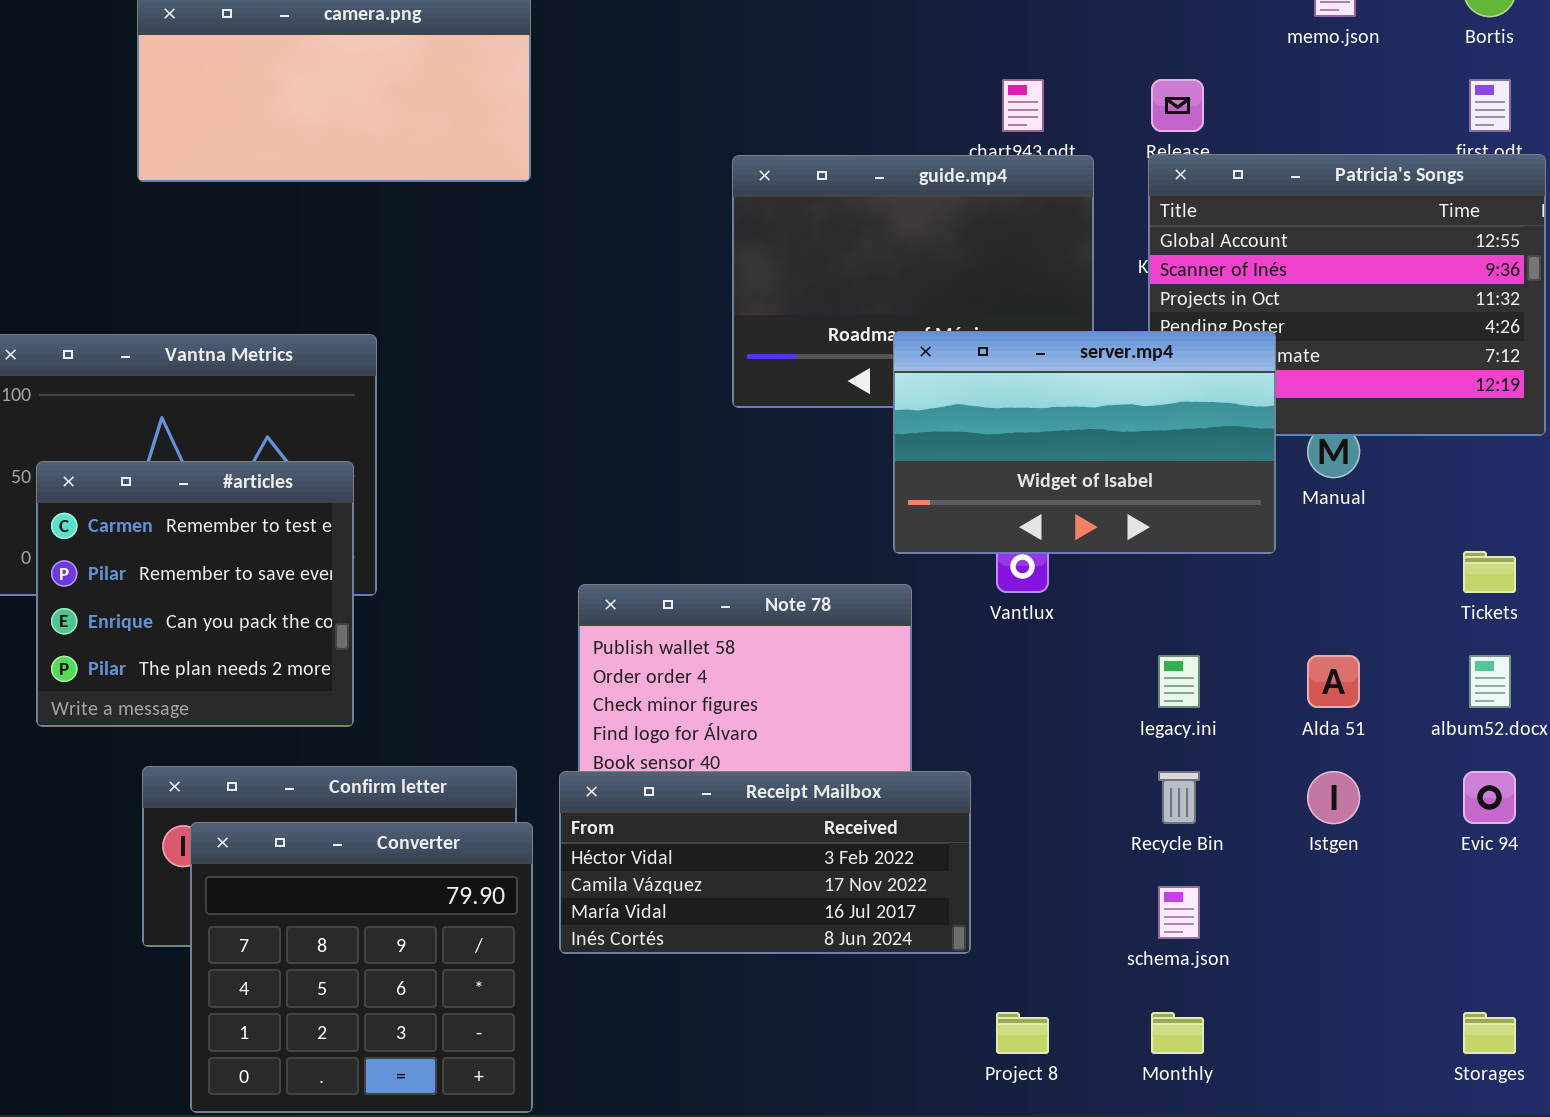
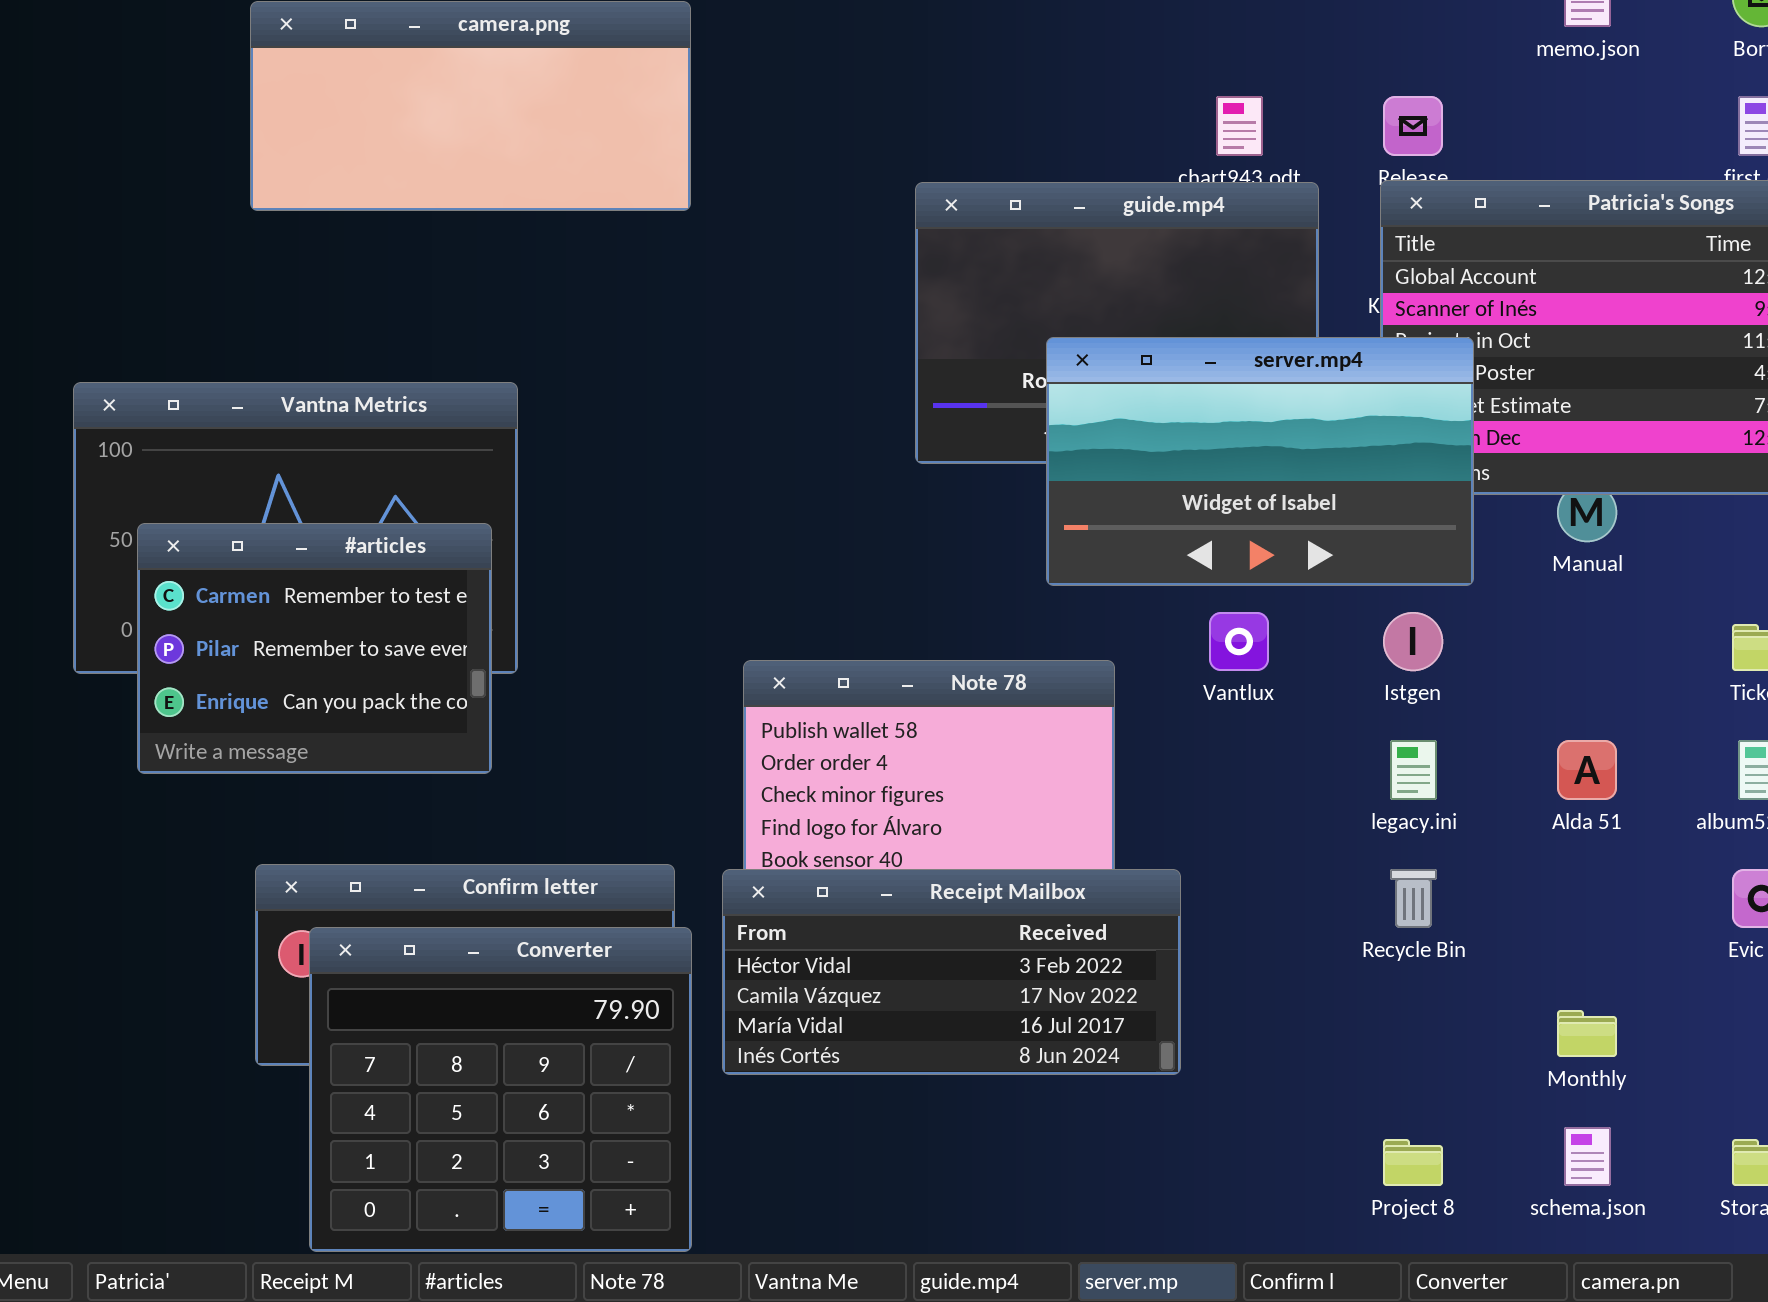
server.mp4: [893,331,1276,554] -> [1046,337,1474,586], moved
#articles: [36,461,354,727] -> [137,523,492,774], resized
Istgen: [1307,771,1360,824] -> [1383,612,1443,671], moved
schema.json: [1158,886,1200,939] -> [1564,1127,1611,1186], moved
Project 8: [996,1012,1049,1054] -> [1383,1139,1443,1186], moved
Monthly: [1151,1012,1204,1054] -> [1557,1010,1617,1057], moved

